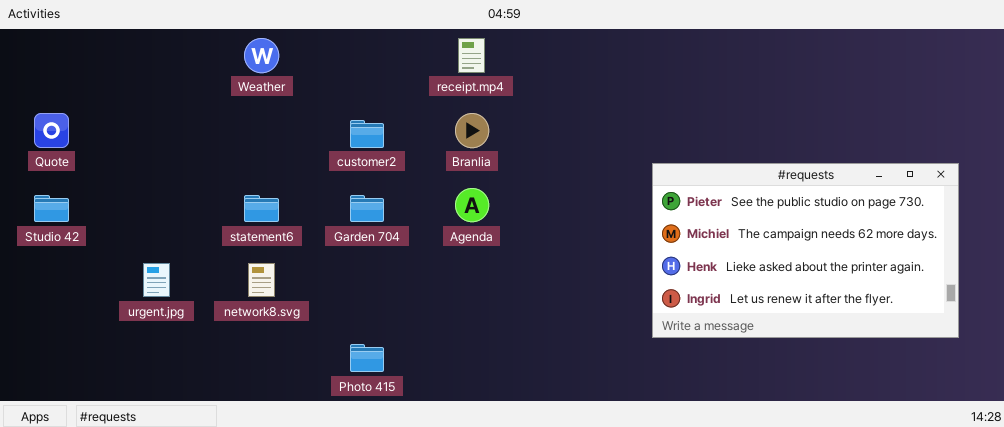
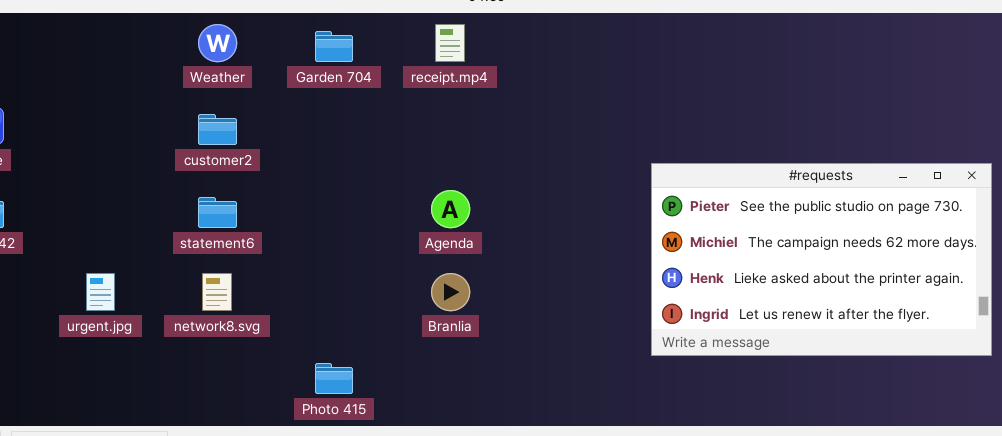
Branlia: [455,113,489,148] -> [431,273,470,311], moved
customer2: [350,120,384,148] -> [198,114,237,145], moved
Garden 704: [350,195,384,222] -> [315,31,353,62], moved

